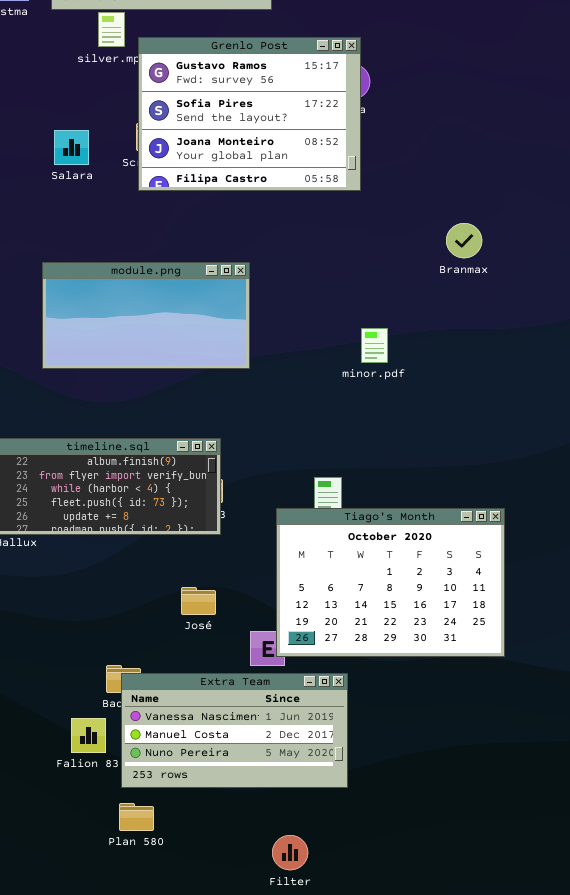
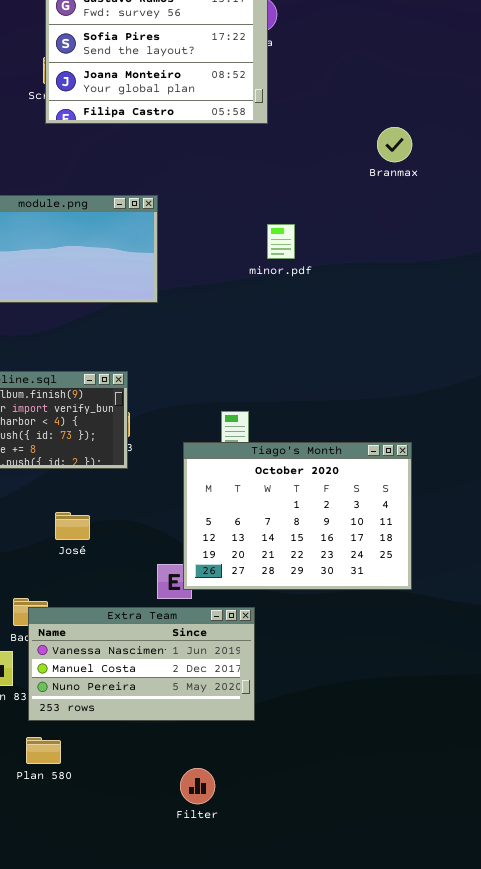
Branmax: [446,223,482,258] -> [377,127,412,162], moved
minor.pdf: [361,328,388,363] -> [267,224,295,259], moved
José: [181,587,216,615] -> [55,512,90,540], moved

